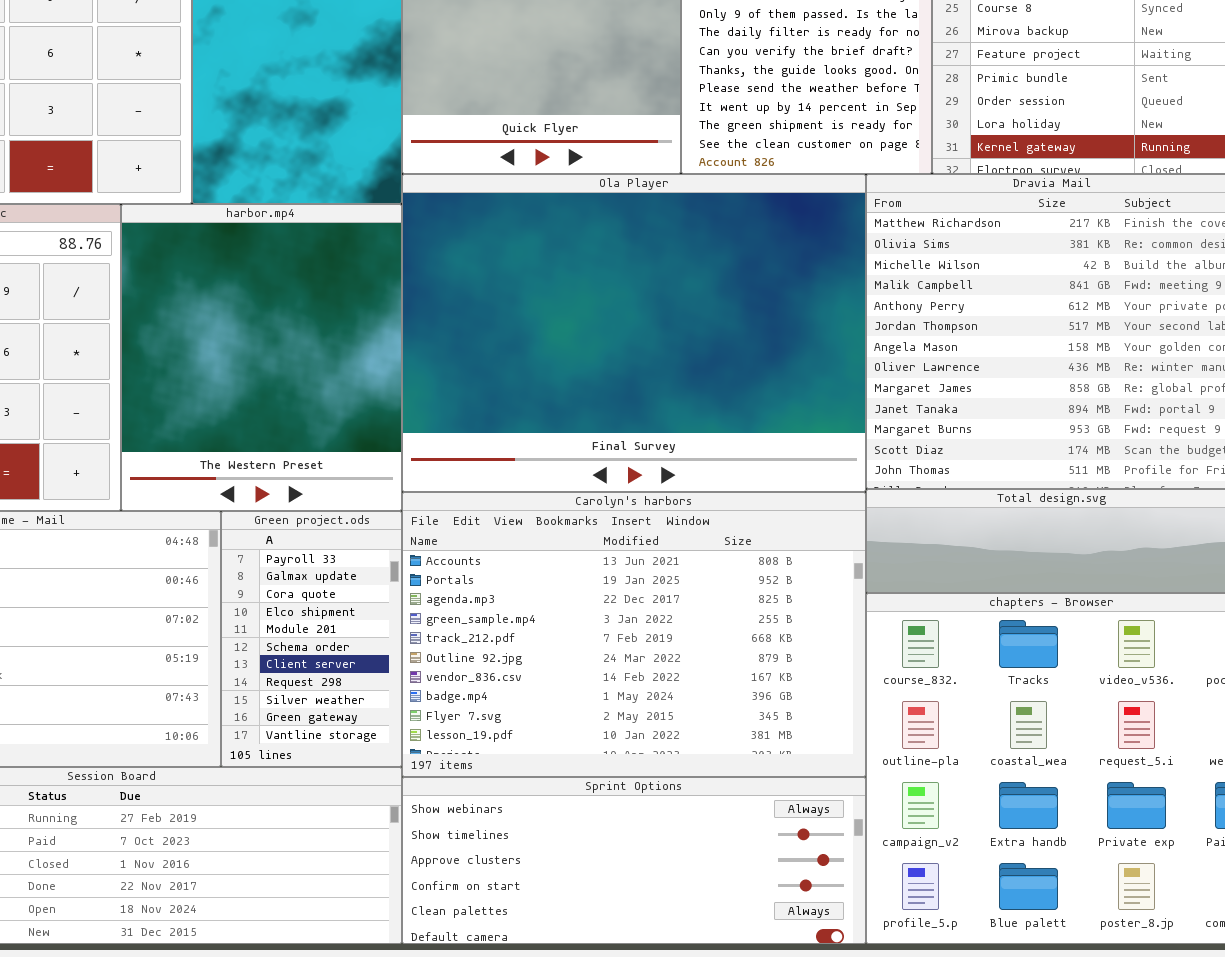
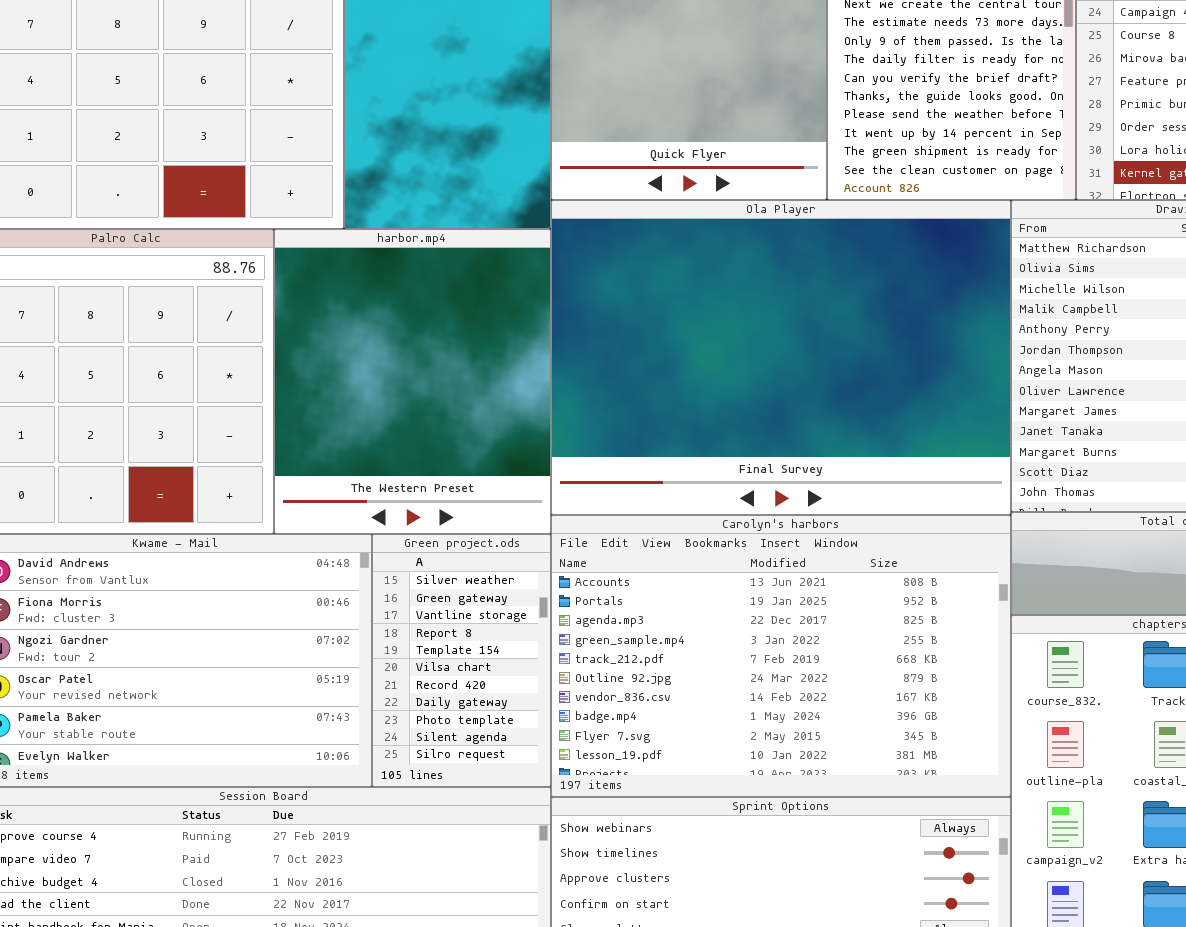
Green project.ods: [221,511,402,767] -> [372,534,551,787], scrolled down 8 rows

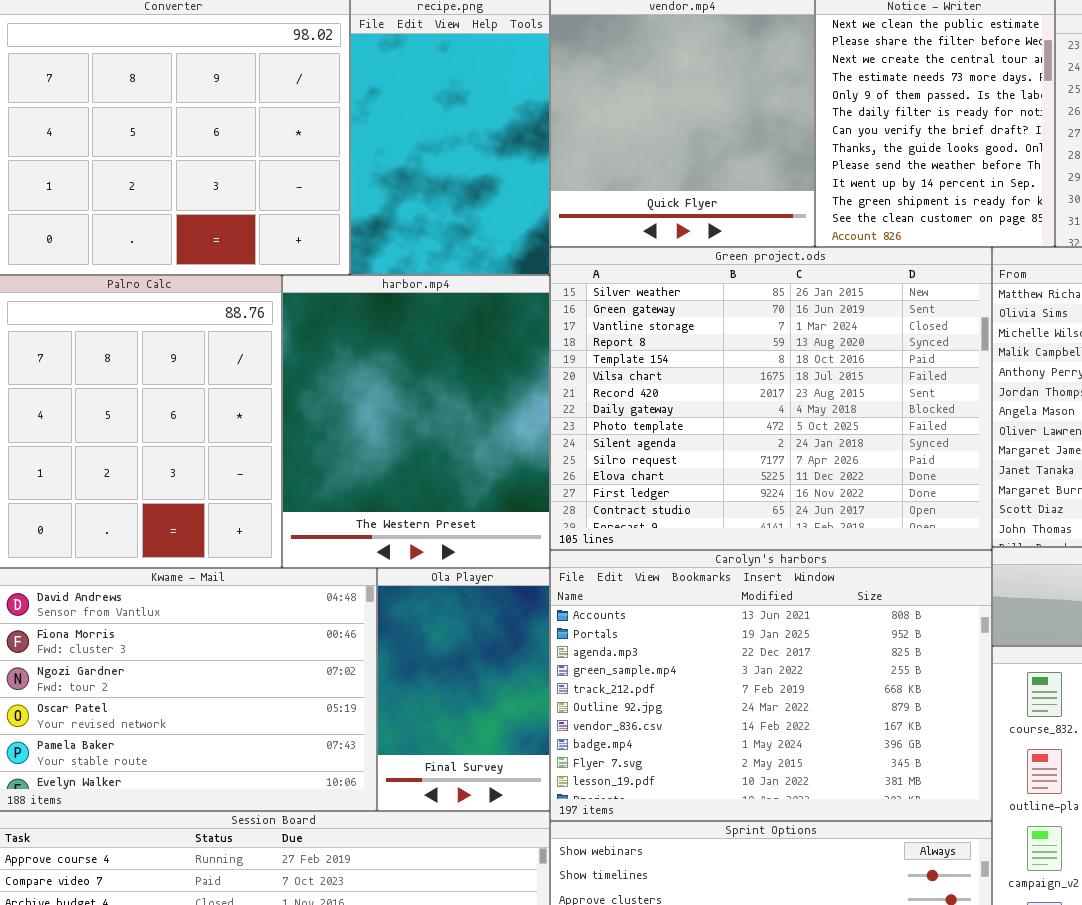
Ola Player: [551,200,1011,515] -> [377,568,550,811], moved, resized
Green project.ods: [372,534,551,787] -> [550,247,992,550], moved, resized

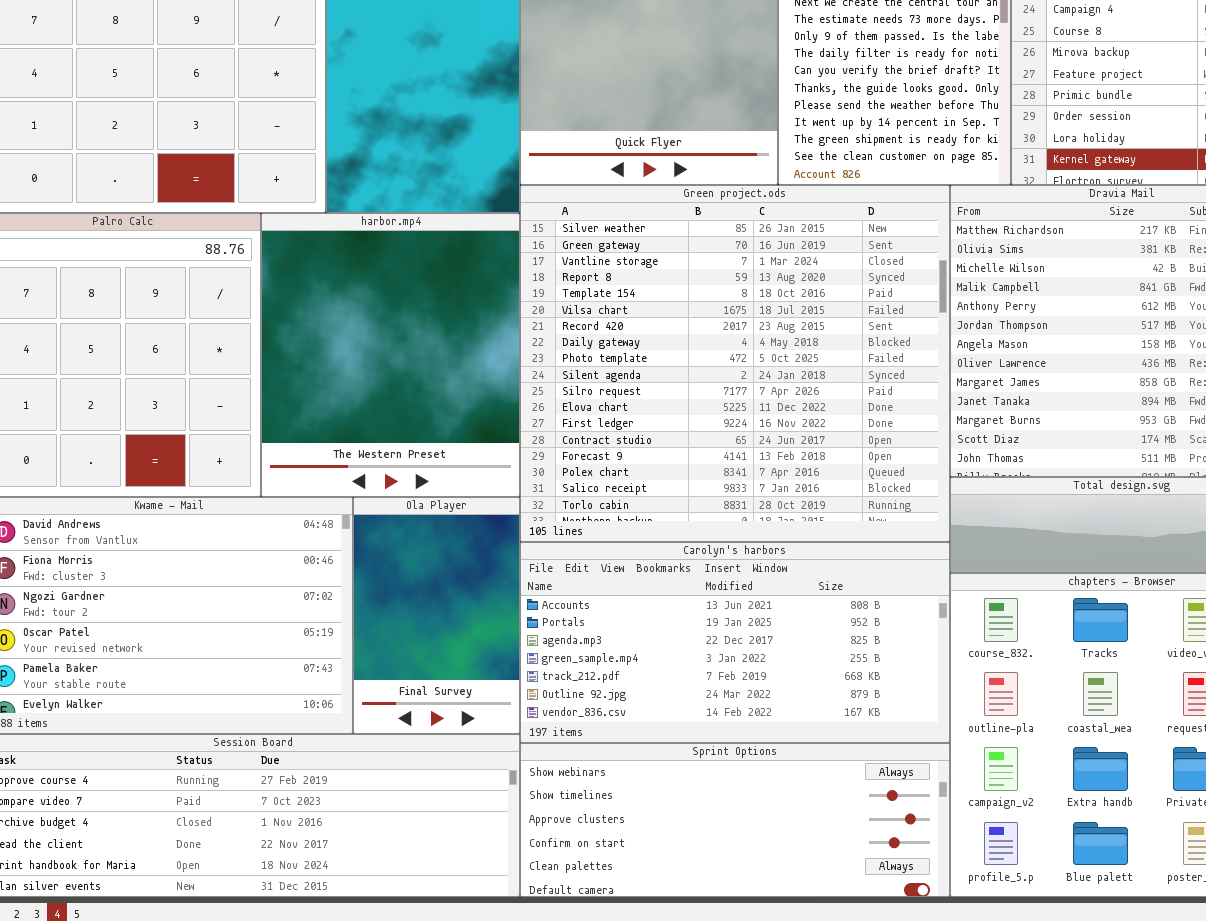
Green project.ods: [550,247,992,550] -> [520,185,950,542], resized
Carolyn's harbors: [550,550,992,821] -> [520,542,950,743], resized

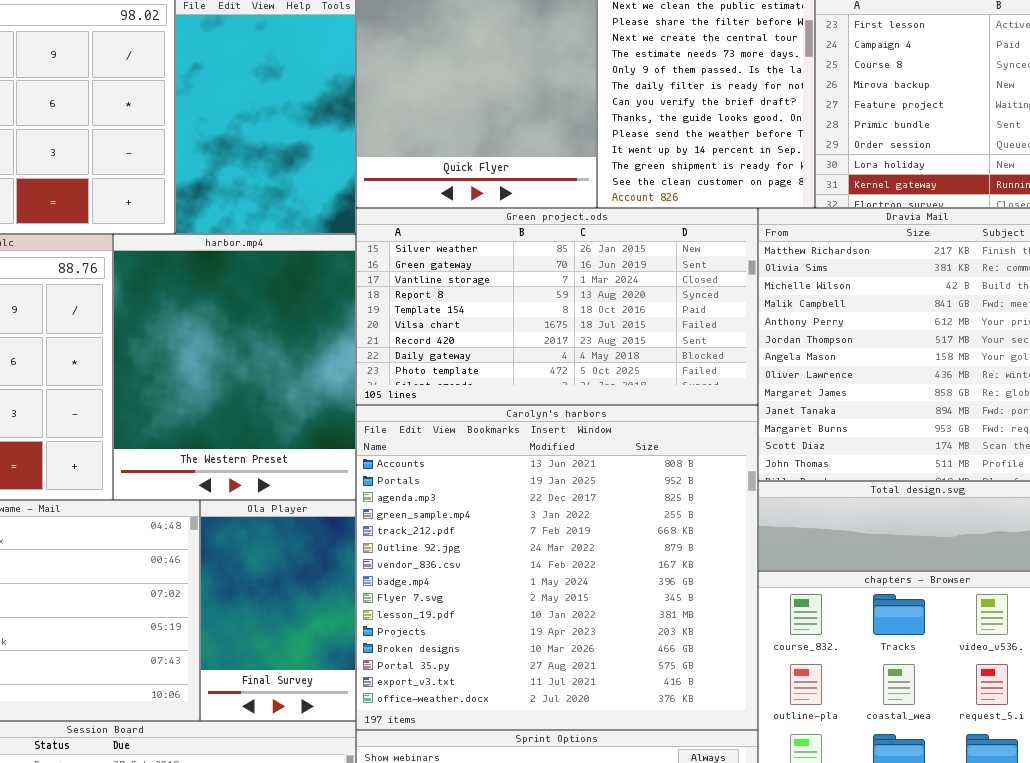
Green project.ods: [520,185,950,542] -> [356,208,758,405], resized
Carolyn's harbors: [520,542,950,743] -> [356,405,758,730], resized

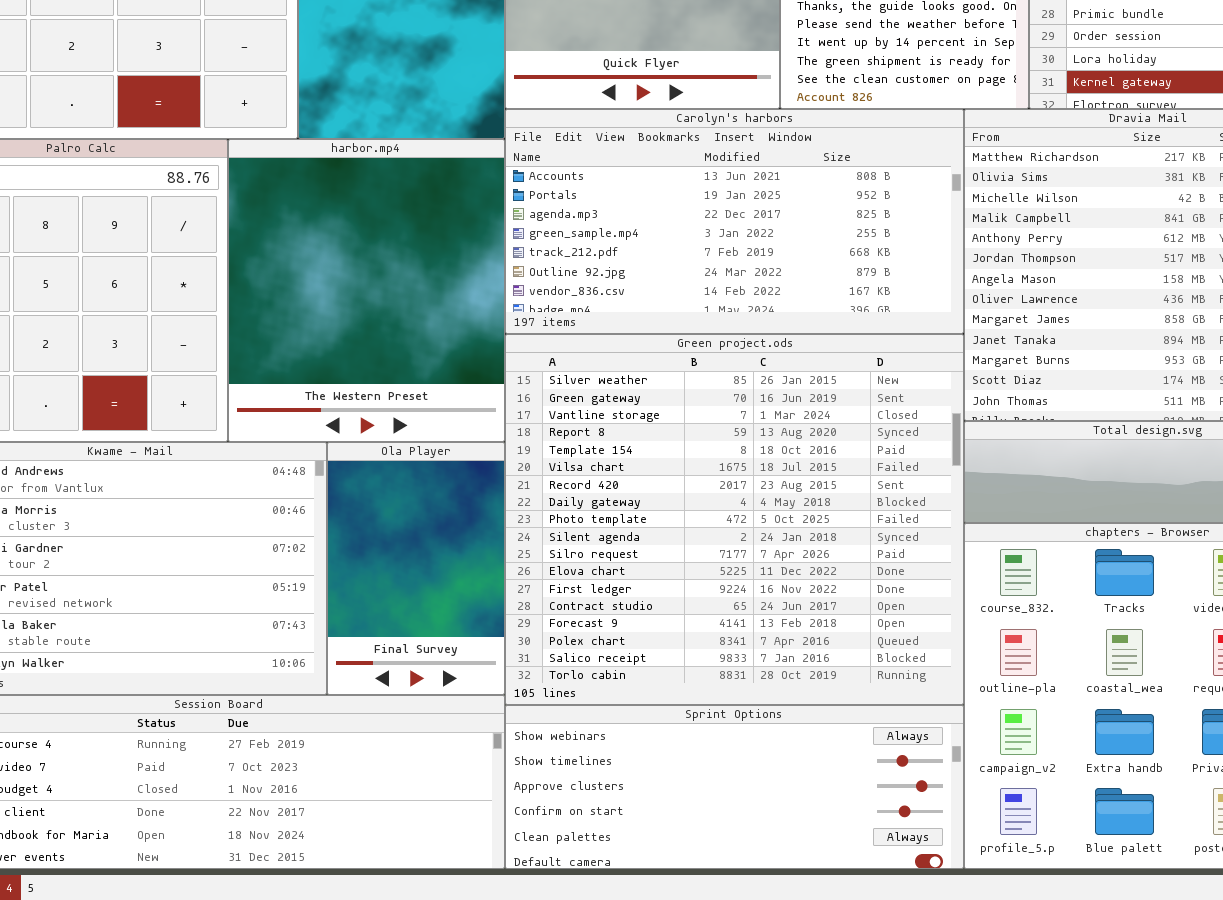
Green project.ods: [356,208,758,405] -> [505,334,964,705], moved, resized
Carolyn's harbors: [356,405,758,730] -> [505,109,964,334], moved, resized

